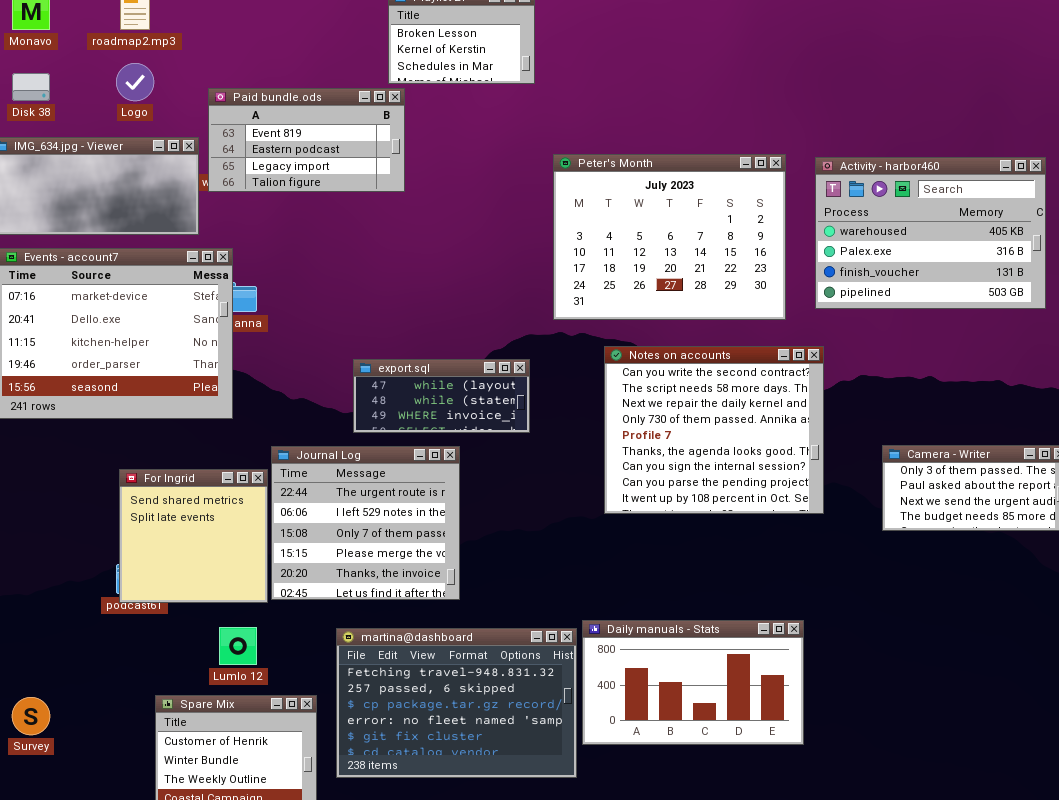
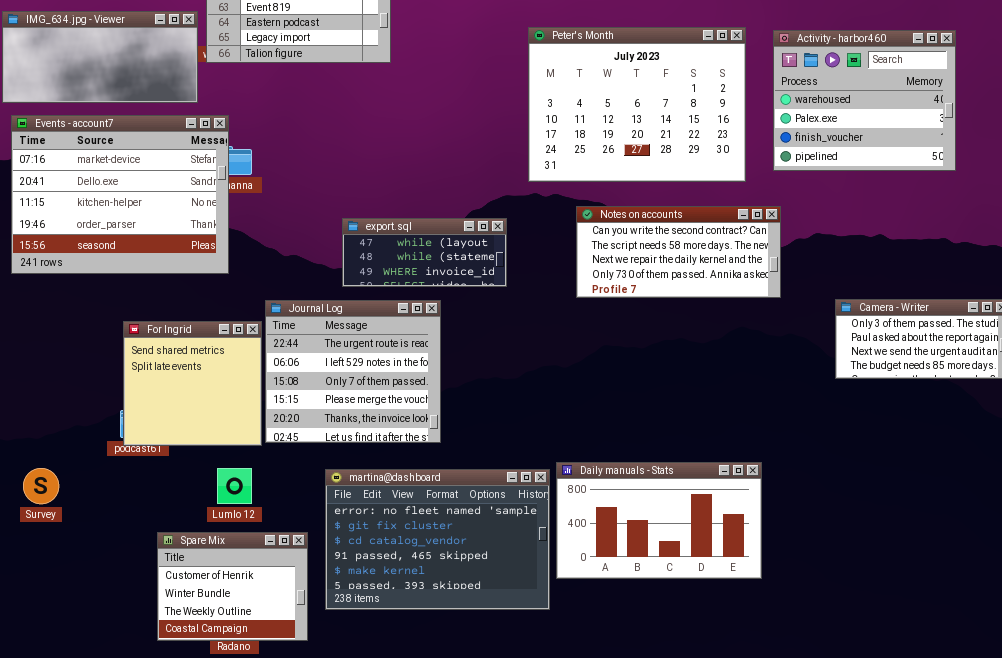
Activity - harbor460: [815,157,1046,309] -> [773,30,956,171], resized
Notes on accounts: [604,346,824,514] -> [576,206,781,298], resized
martina@dashboard: [336,628,577,778] -> [325,469,550,610], scrolled down 3 rows
Survey: [12,697,50,735] -> [23,468,59,504], moved

